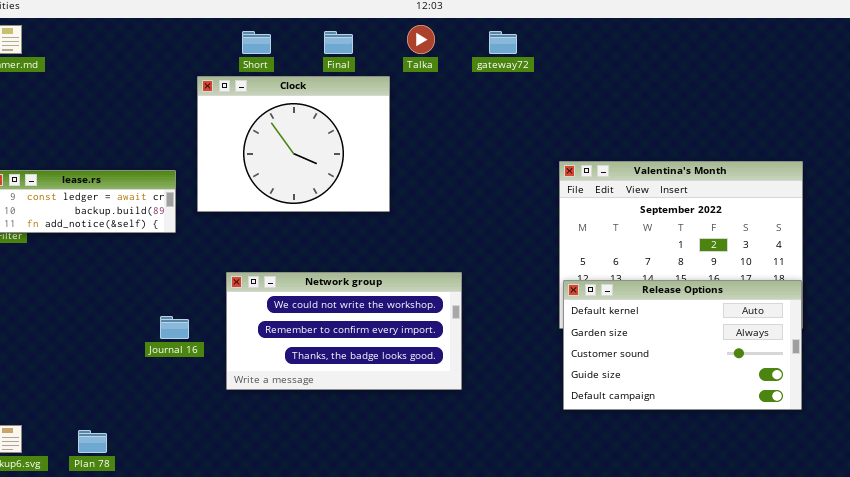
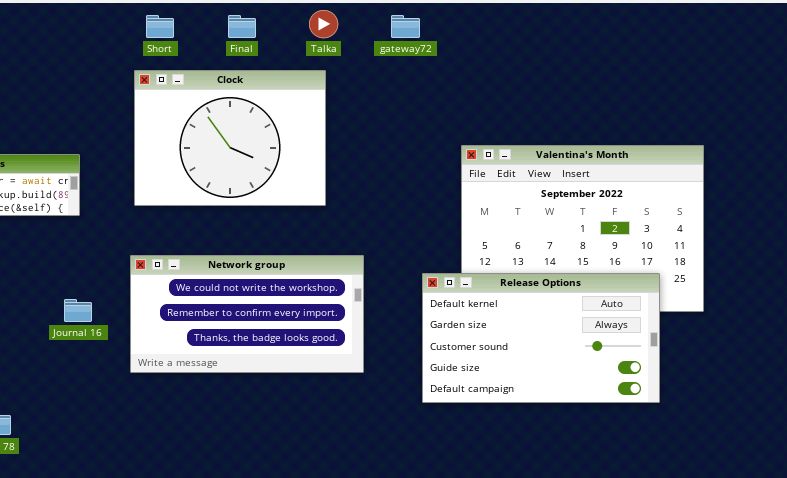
Clock: [197,76,390,212] -> [134,70,326,206], moved
Release Options: [563,280,802,410] -> [422,273,660,403], moved

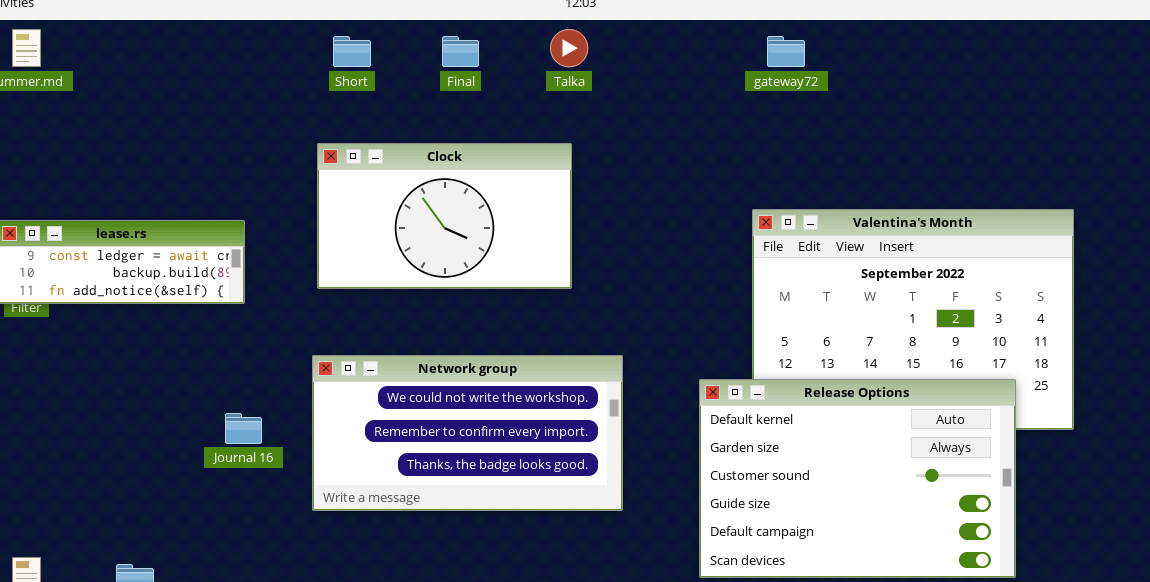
gateway72: [391,15,420,38] -> [767,36,805,67], moved
Clock: [134,70,326,206] -> [317,143,572,289], resized
Release Options: [422,273,660,403] -> [699,379,1016,578], resized

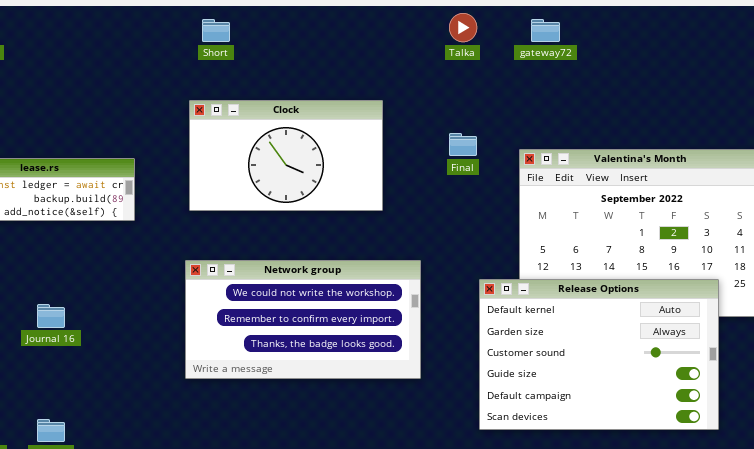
Talka: [550,29,588,67] -> [449,13,477,42], moved
Final: [442,36,479,67] -> [449,133,477,156], moved
Journal 16: [225,413,262,444] -> [37,304,65,328], moved

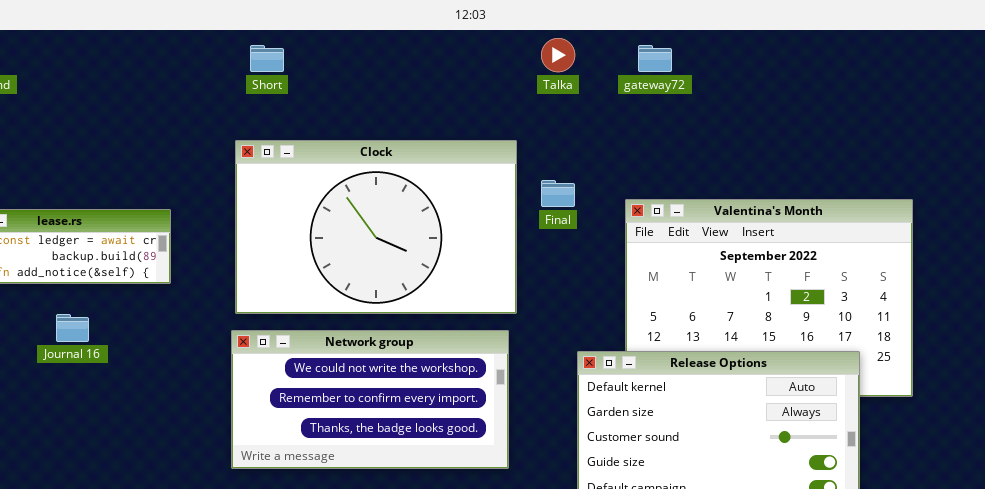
Clock: [189,100,383,211] -> [235,140,517,314], resized
Journal 16: [37,304,65,328] -> [56,314,89,342], moved

